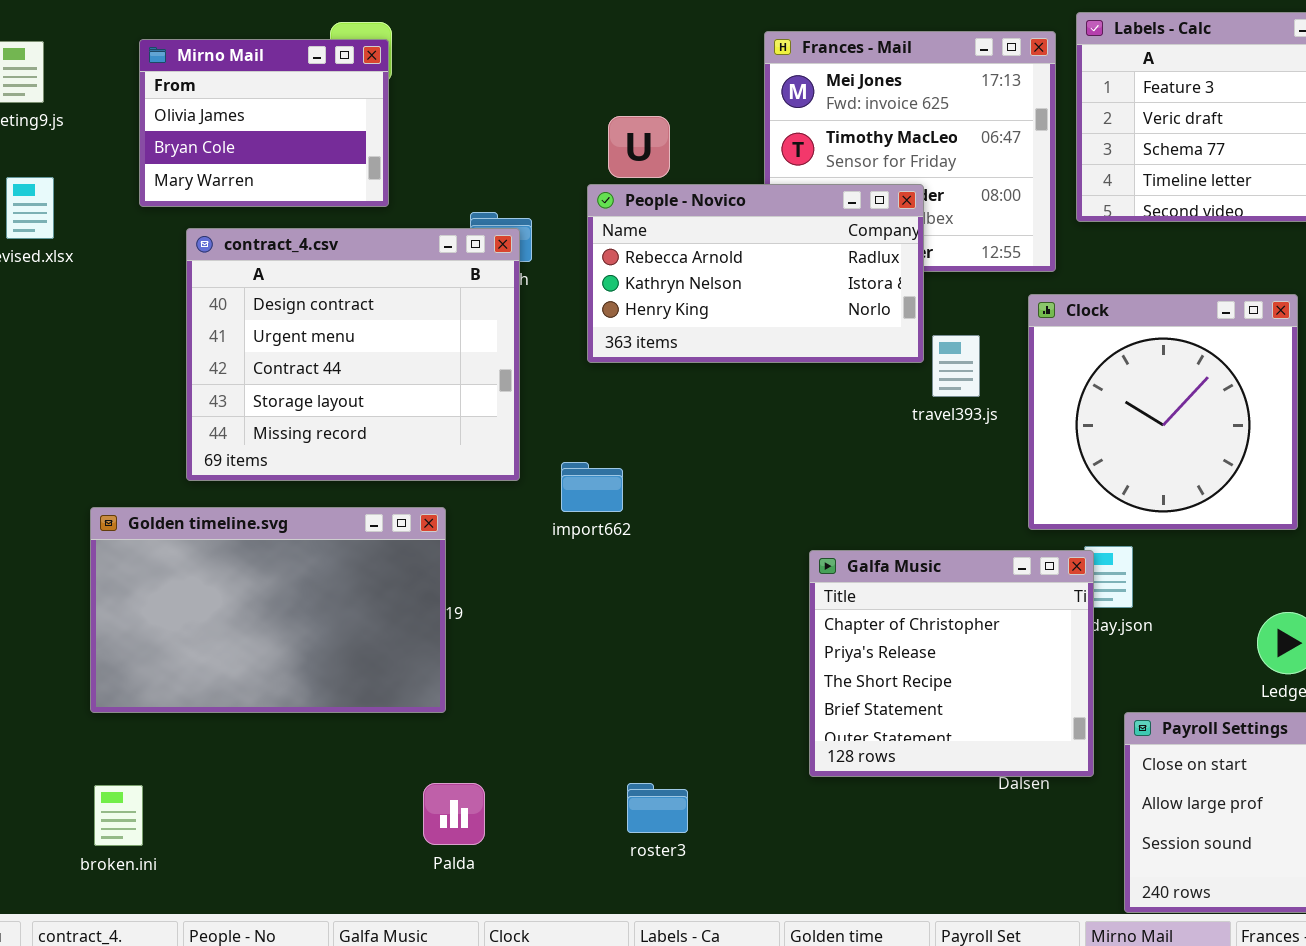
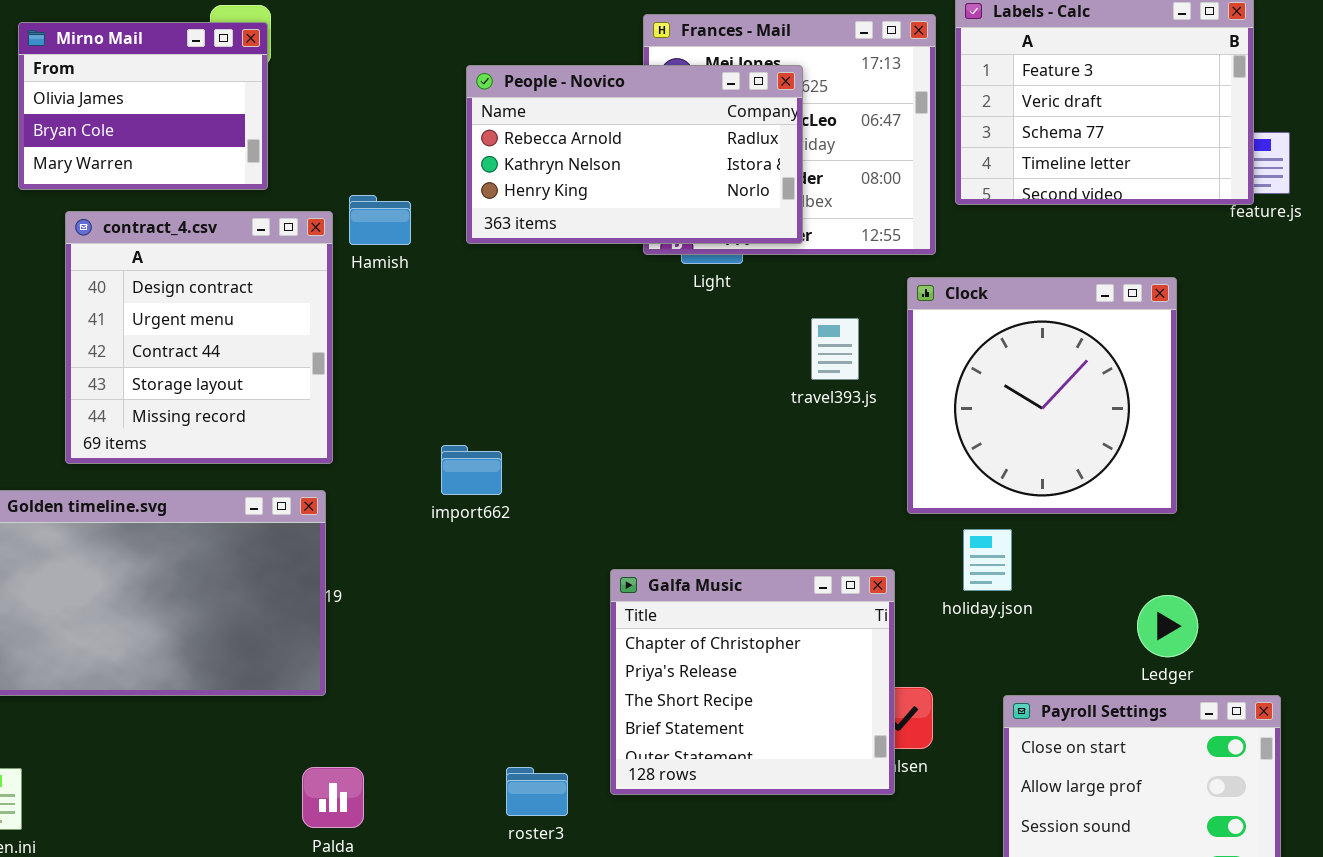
People - Novico: [587,184,924,363] -> [466,65,803,244], moved
contract_4.csv: [186,228,520,481] -> [65,211,333,464], resized
Galfa Music: [809,550,1094,777] -> [610,569,895,795], moved

